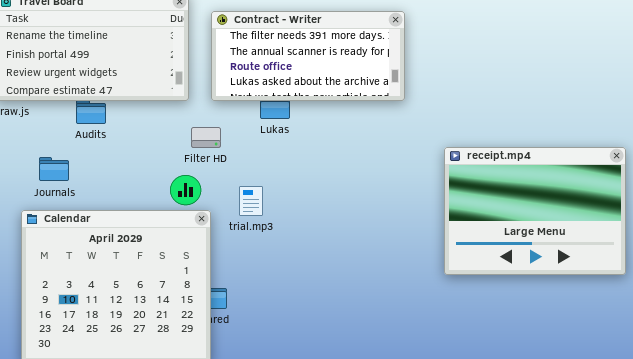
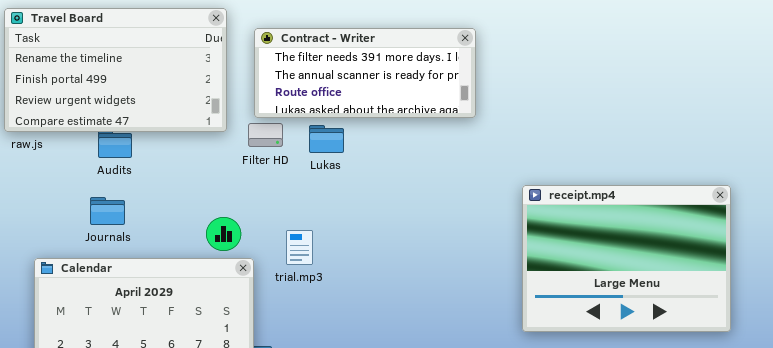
Contract - Writer: [211,11,405,101] -> [254,28,476,118], resized
Filter HD: [191,127,221,148] -> [248,123,283,147], moved
Journals: [39,157,69,181] -> [90,197,125,225], moved

